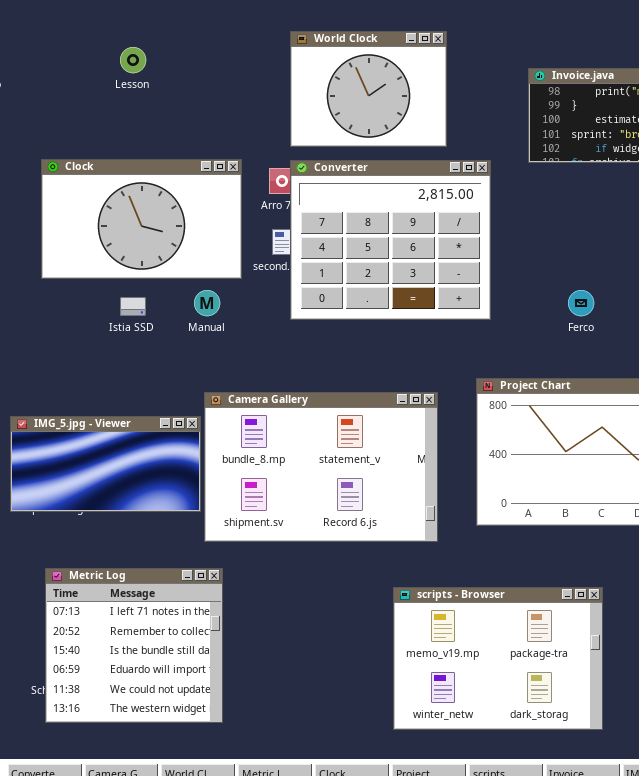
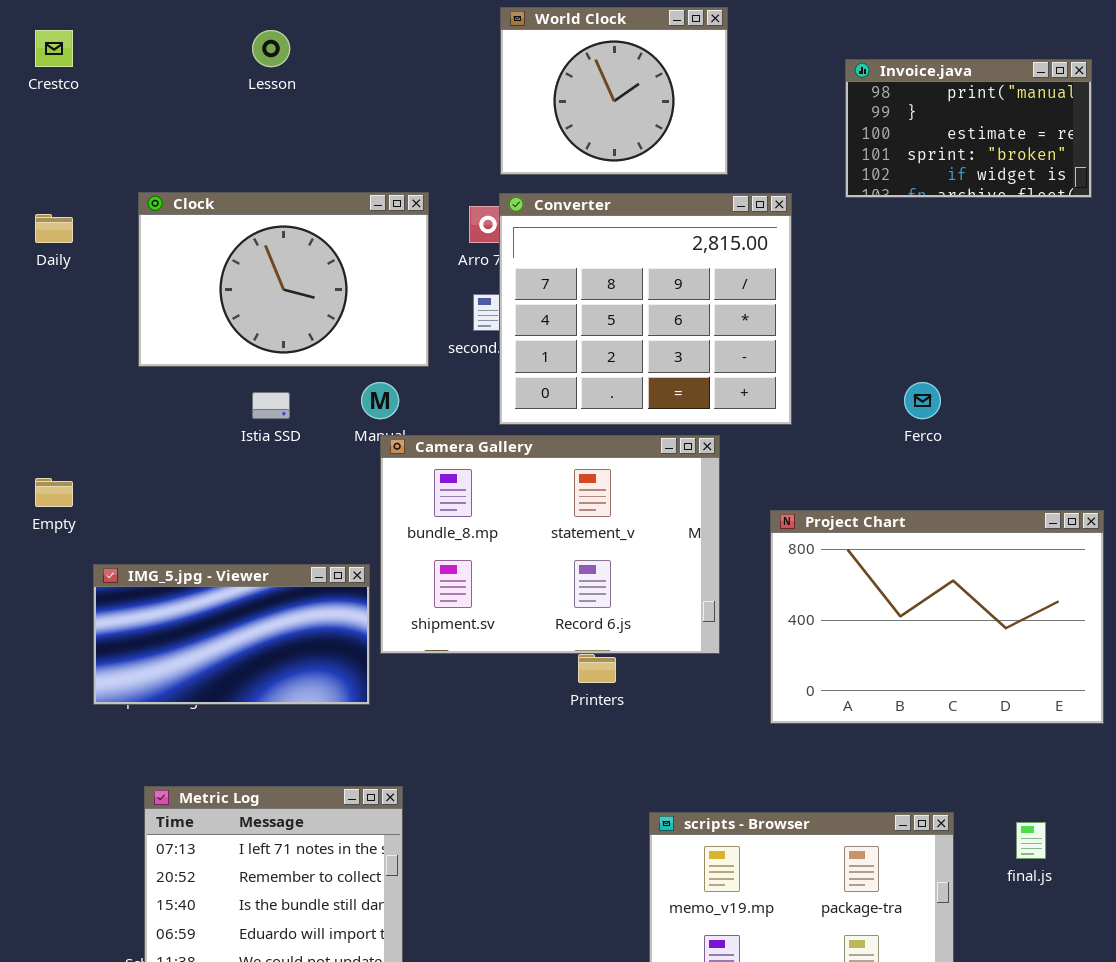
Camera Gallery: [204,392,438,542] -> [380,435,720,654], moved

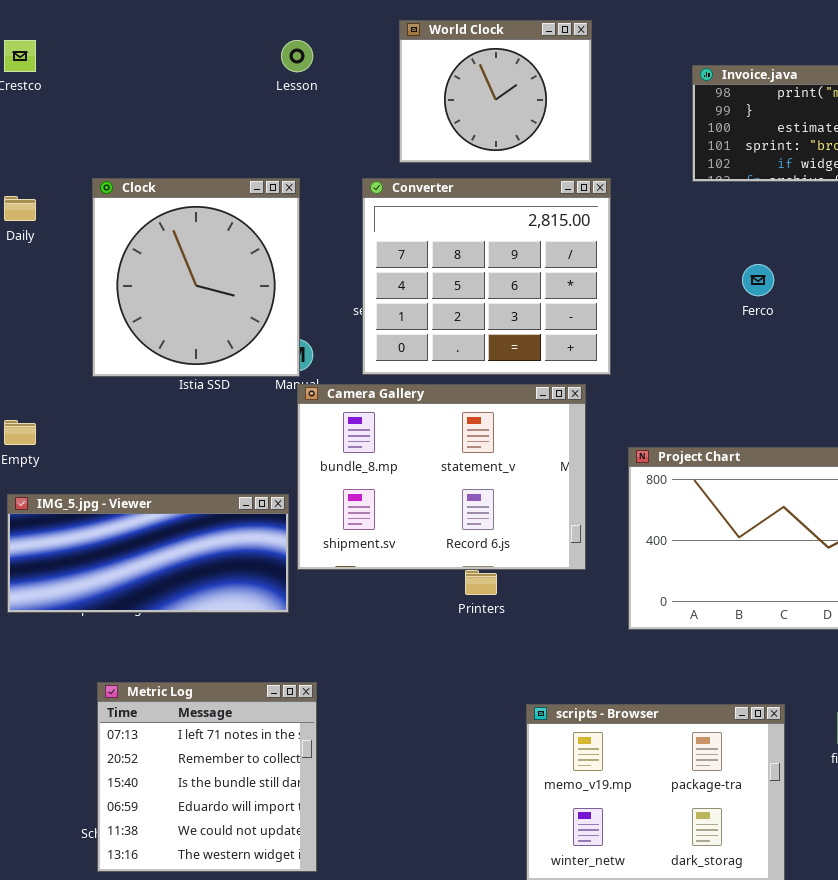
Lesson: [252,30,290,67] -> [281,40,313,72], moved
Clock: [138,192,429,367] -> [92,178,300,377], resized
Converter: [499,193,792,425] -> [362,178,611,375], moved
Ferco: [904,382,941,419] -> [742,264,774,296], moved
IMG_5.jpg - Viewer: [93,564,370,705] -> [7,494,289,613], resized

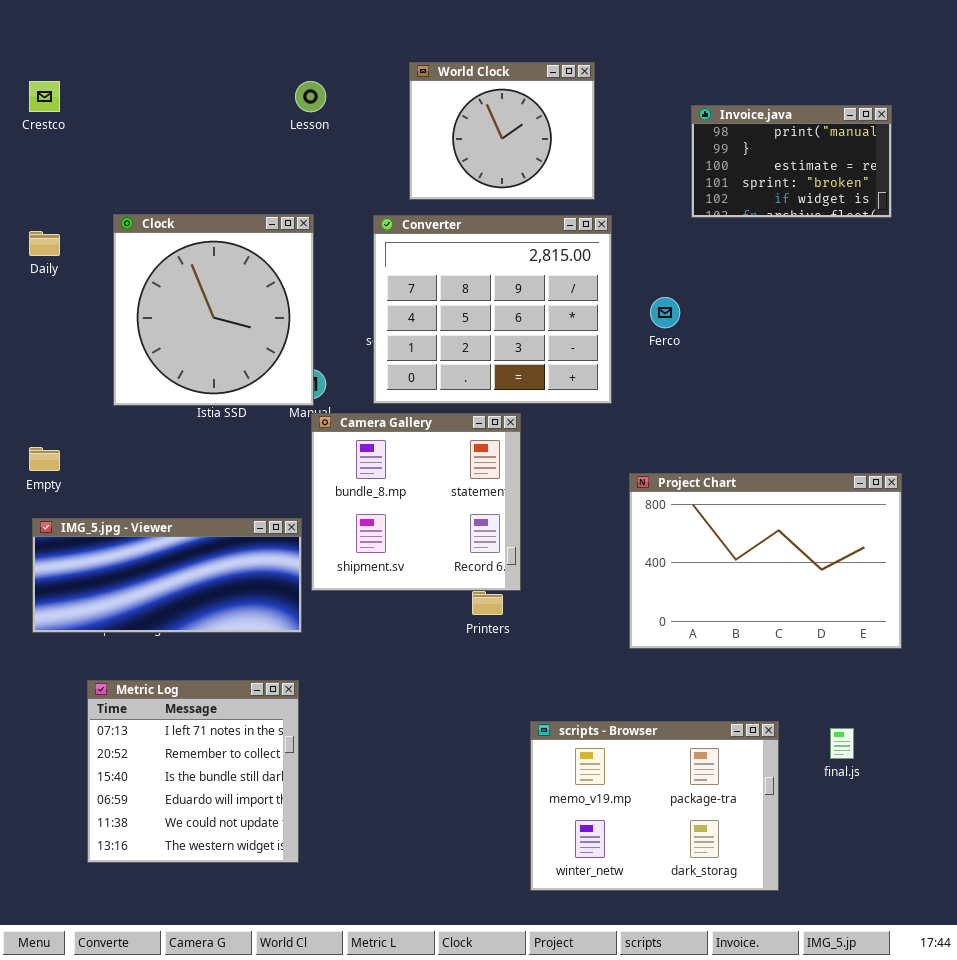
Ferco: [742,264,774,296] -> [650,297,680,328], moved
Camera Gallery: [297,384,586,570] -> [311,413,521,591], resized
Metric Log: [97,682,317,872] -> [87,680,299,863], moved

